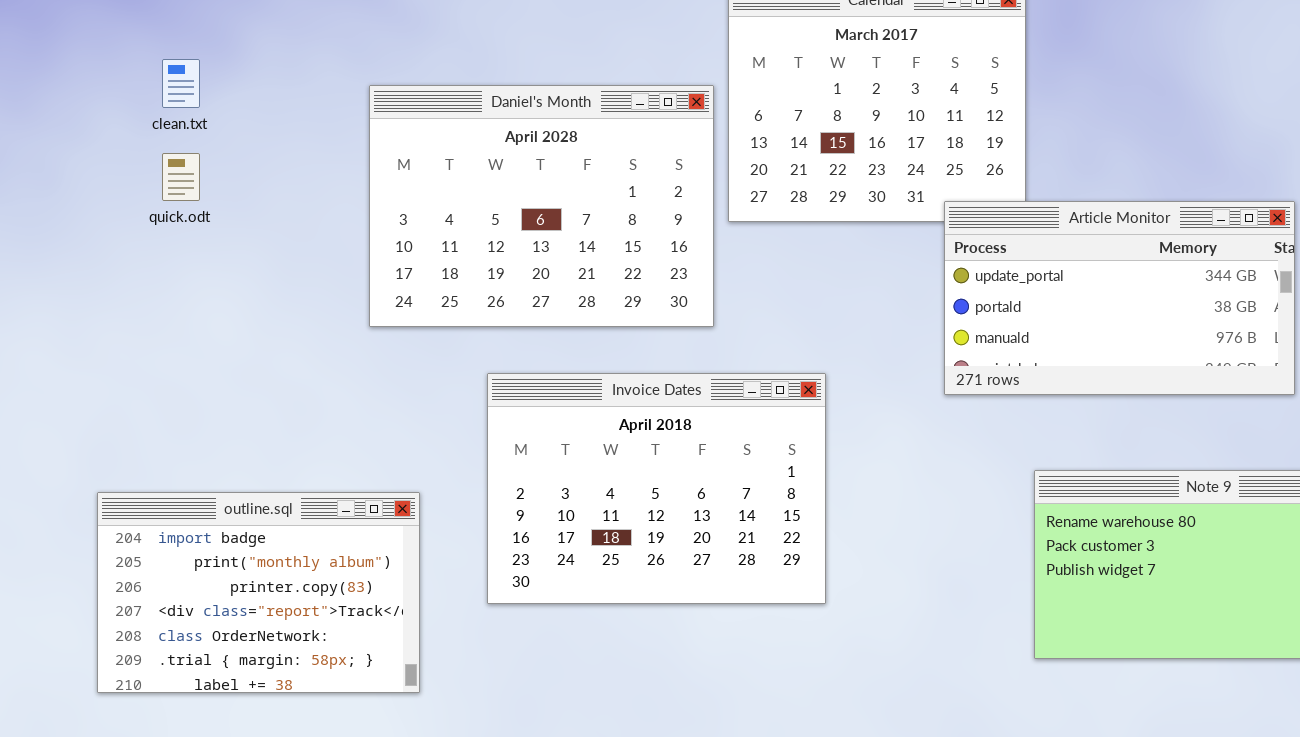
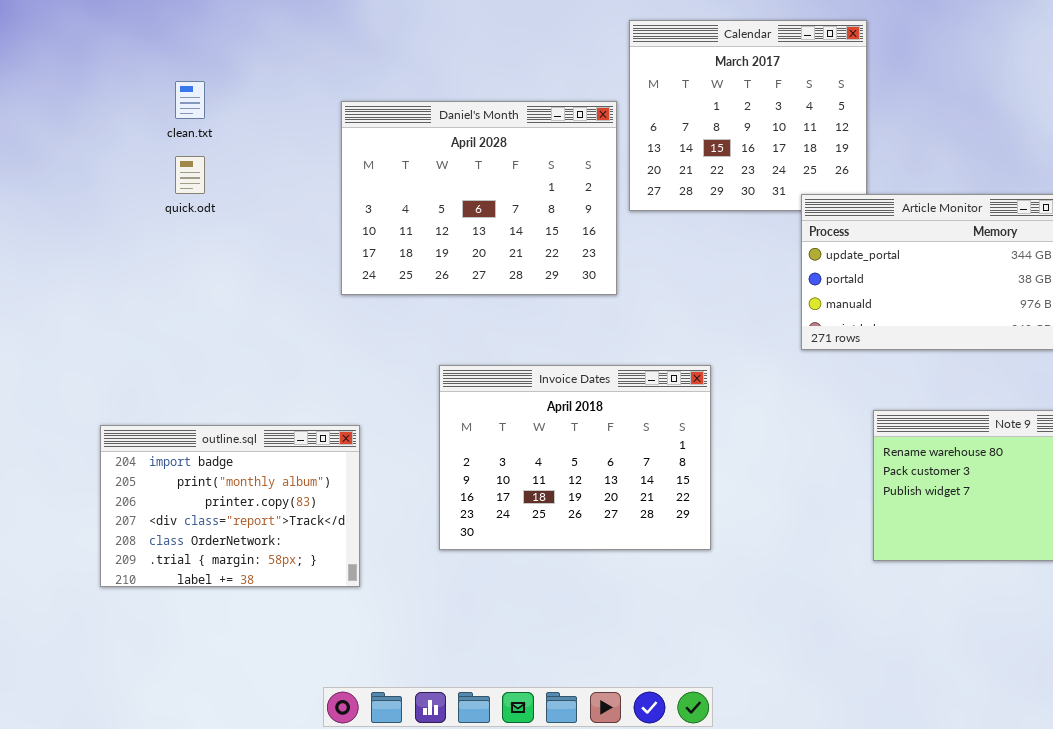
Invoice Dates: [487,373,826,604] -> [439,365,711,550], moved
outline.sql: [97,492,420,693] -> [100,425,360,587], moved

